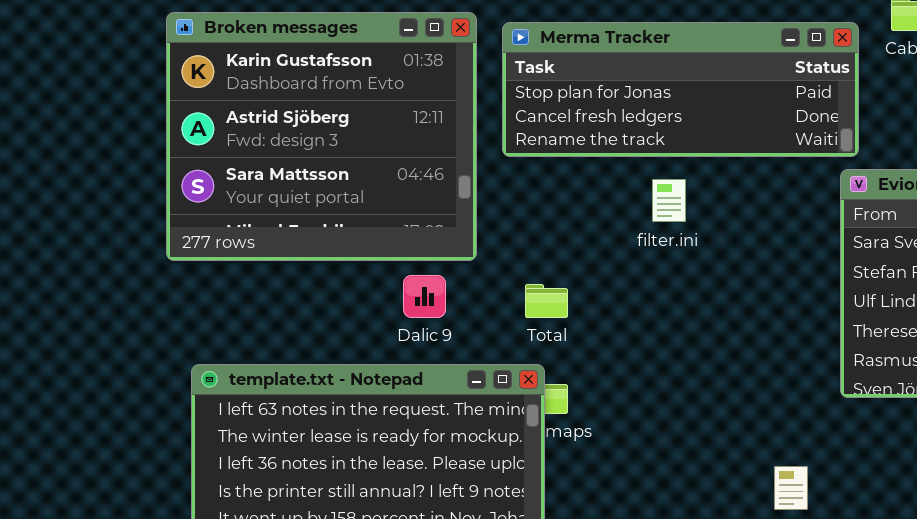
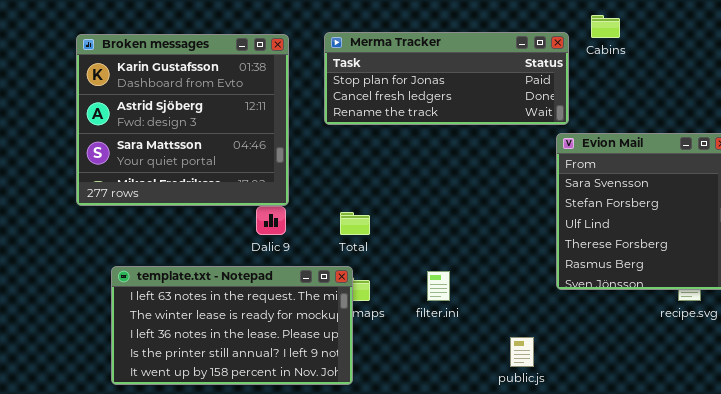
Broken messages: [166,12,477,261] -> [76,34,289,206], moved
filter.ini: [652,179,686,222] -> [427,271,450,301], moved

